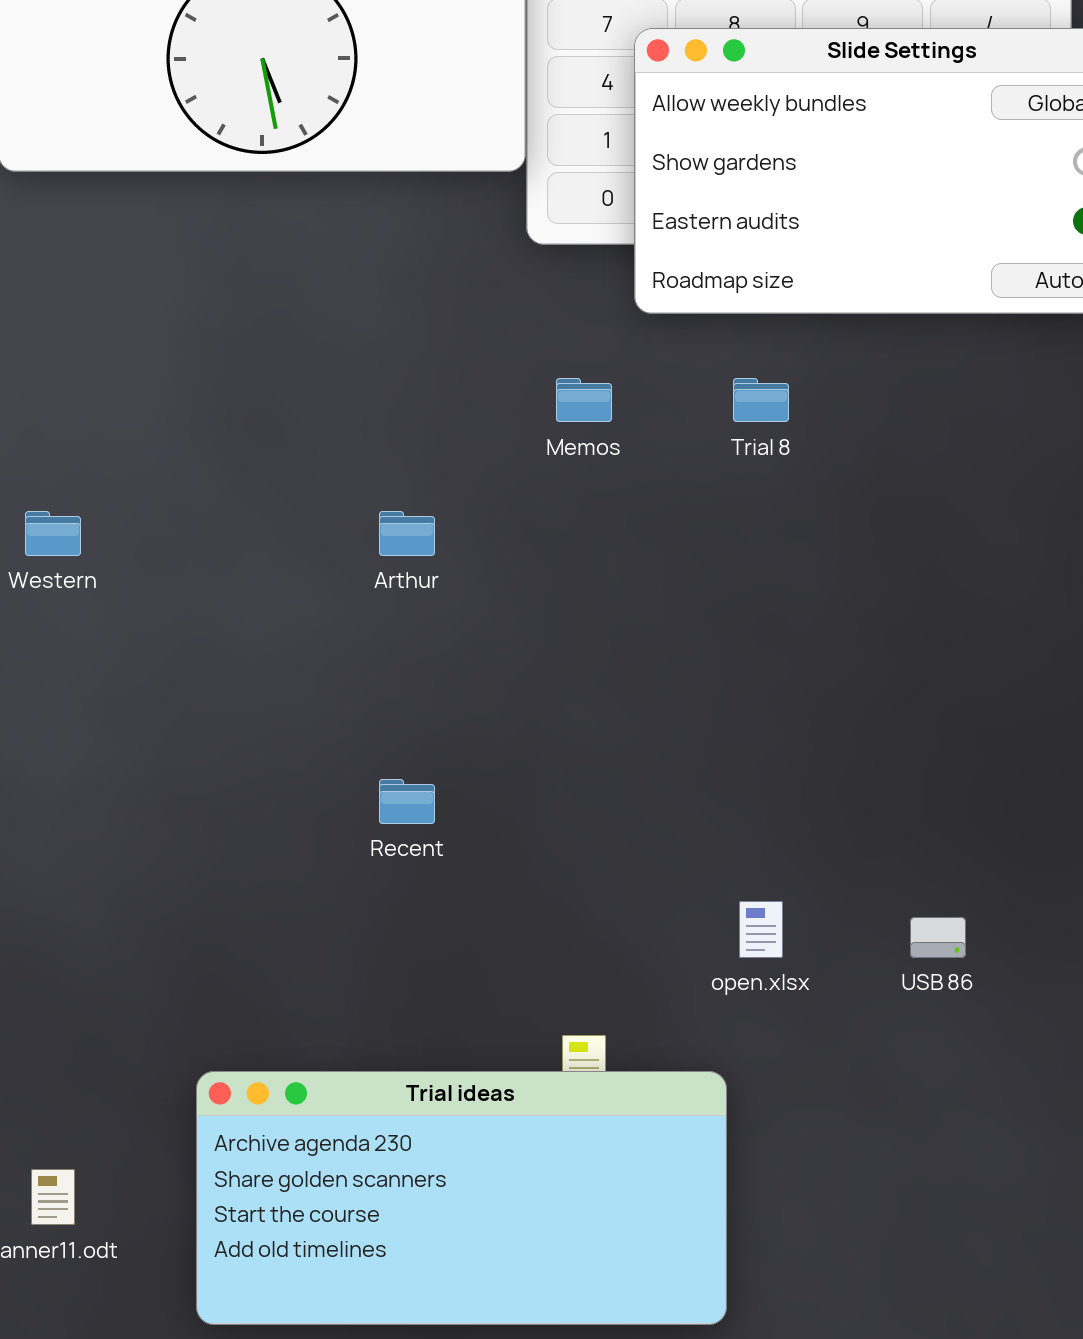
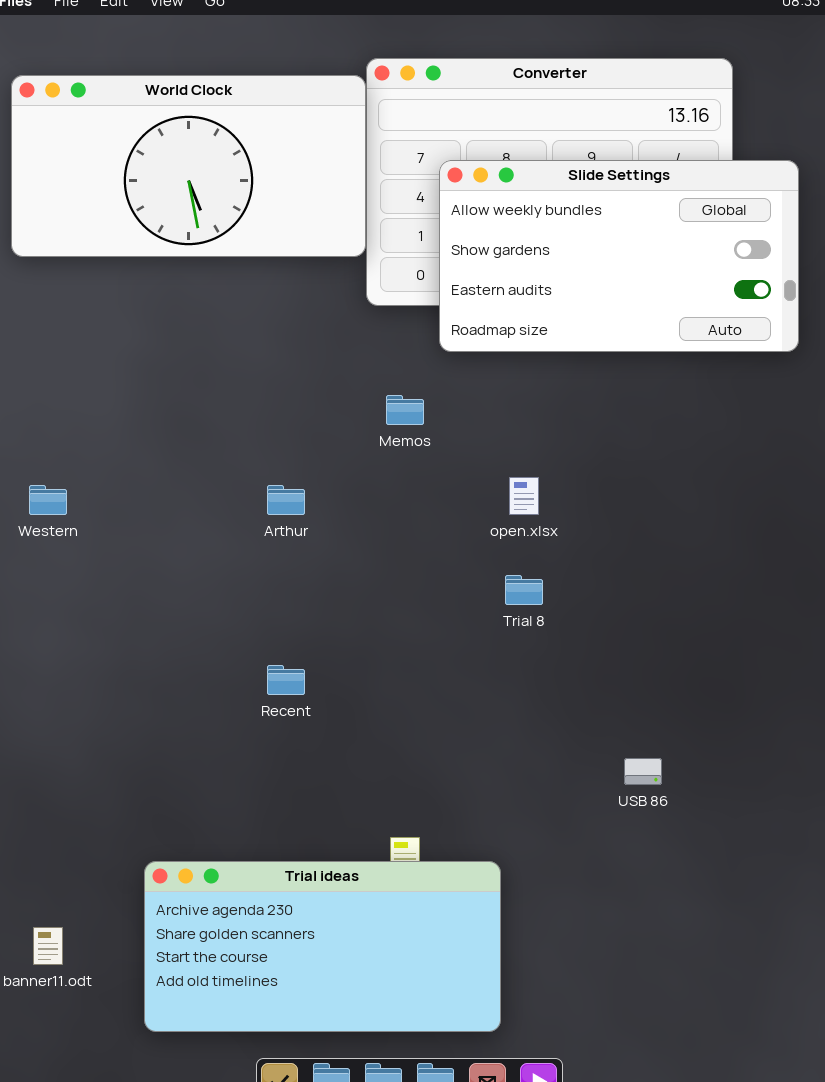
Trial 8: [733,378,789,422] -> [505,575,543,605], moved
open.xlsx: [739,901,783,958] -> [509,477,539,515], moved

